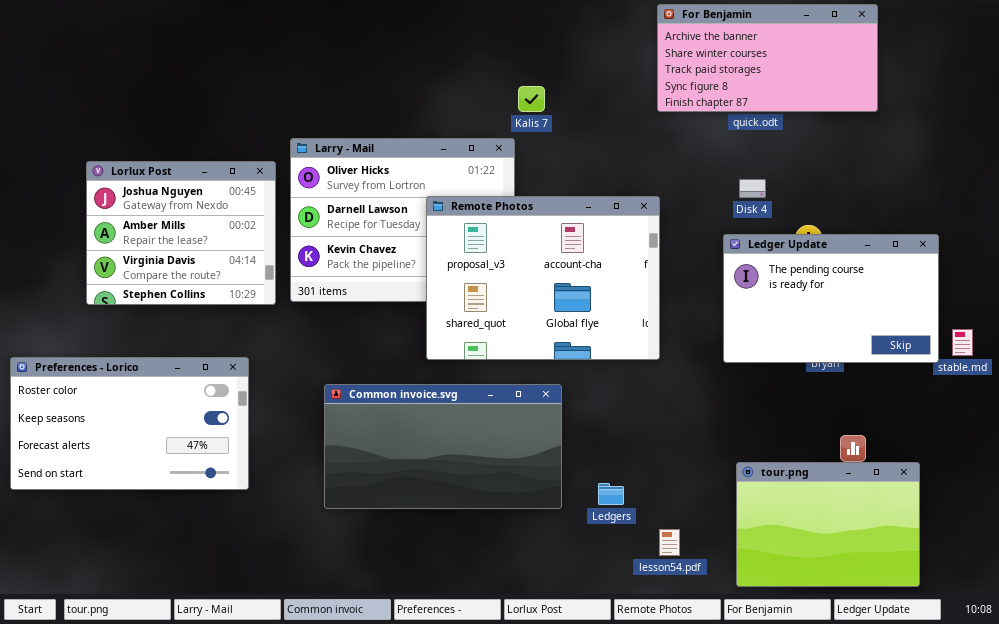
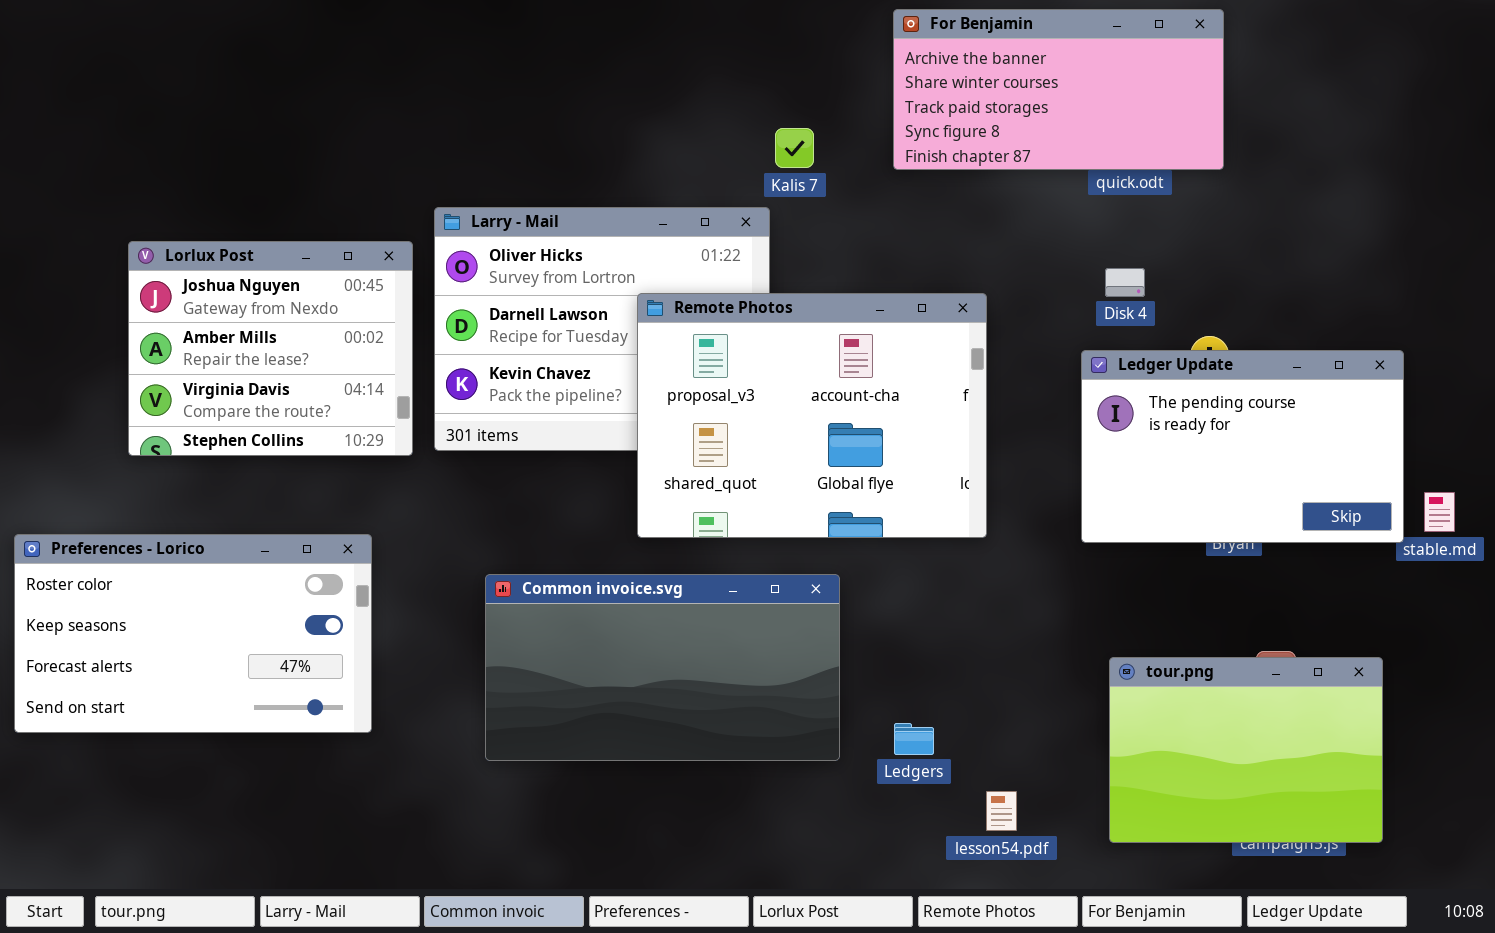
For Benjamin: [657,4,878,112] -> [893,9,1224,170], moved
tour.png: [736,462,920,587] -> [1109,657,1383,843], moved

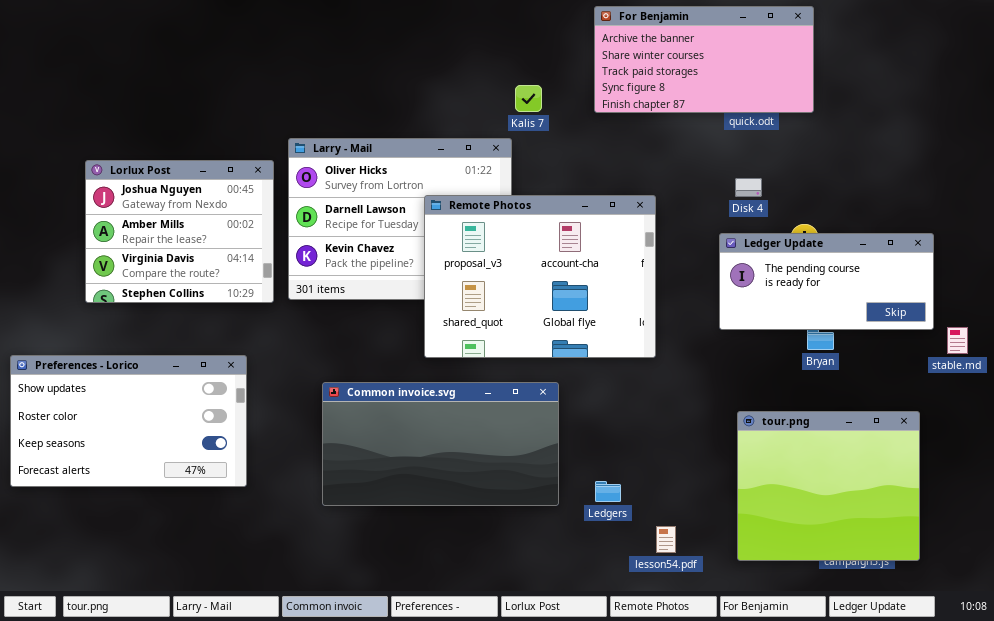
Ledger Update: [1081,350,1404,543] -> [719,233,934,330], resized
Preferences - Lorico: [14,534,372,733] -> [10,355,247,487], scrolled up 1 row
tour.png: [1109,657,1383,843] -> [737,411,920,561], resized

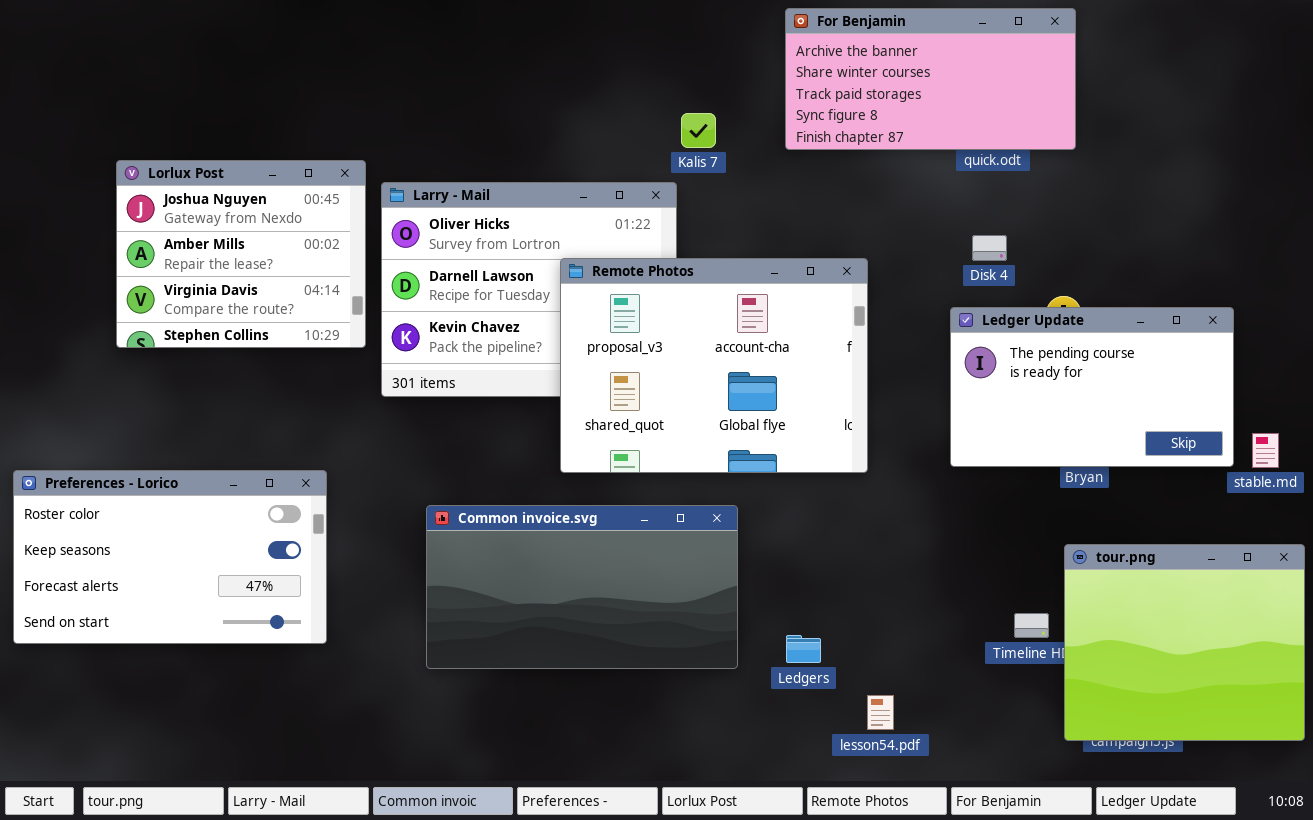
Lorlux Post: [85,160,274,303] -> [116,160,366,348], moved
Ledger Update: [719,233,934,330] -> [950,307,1234,467], resized
Preferences - Lorico: [10,355,247,487] -> [13,470,327,644], scrolled down 1 row
tour.png: [737,411,920,561] -> [1064,544,1305,741], moved

